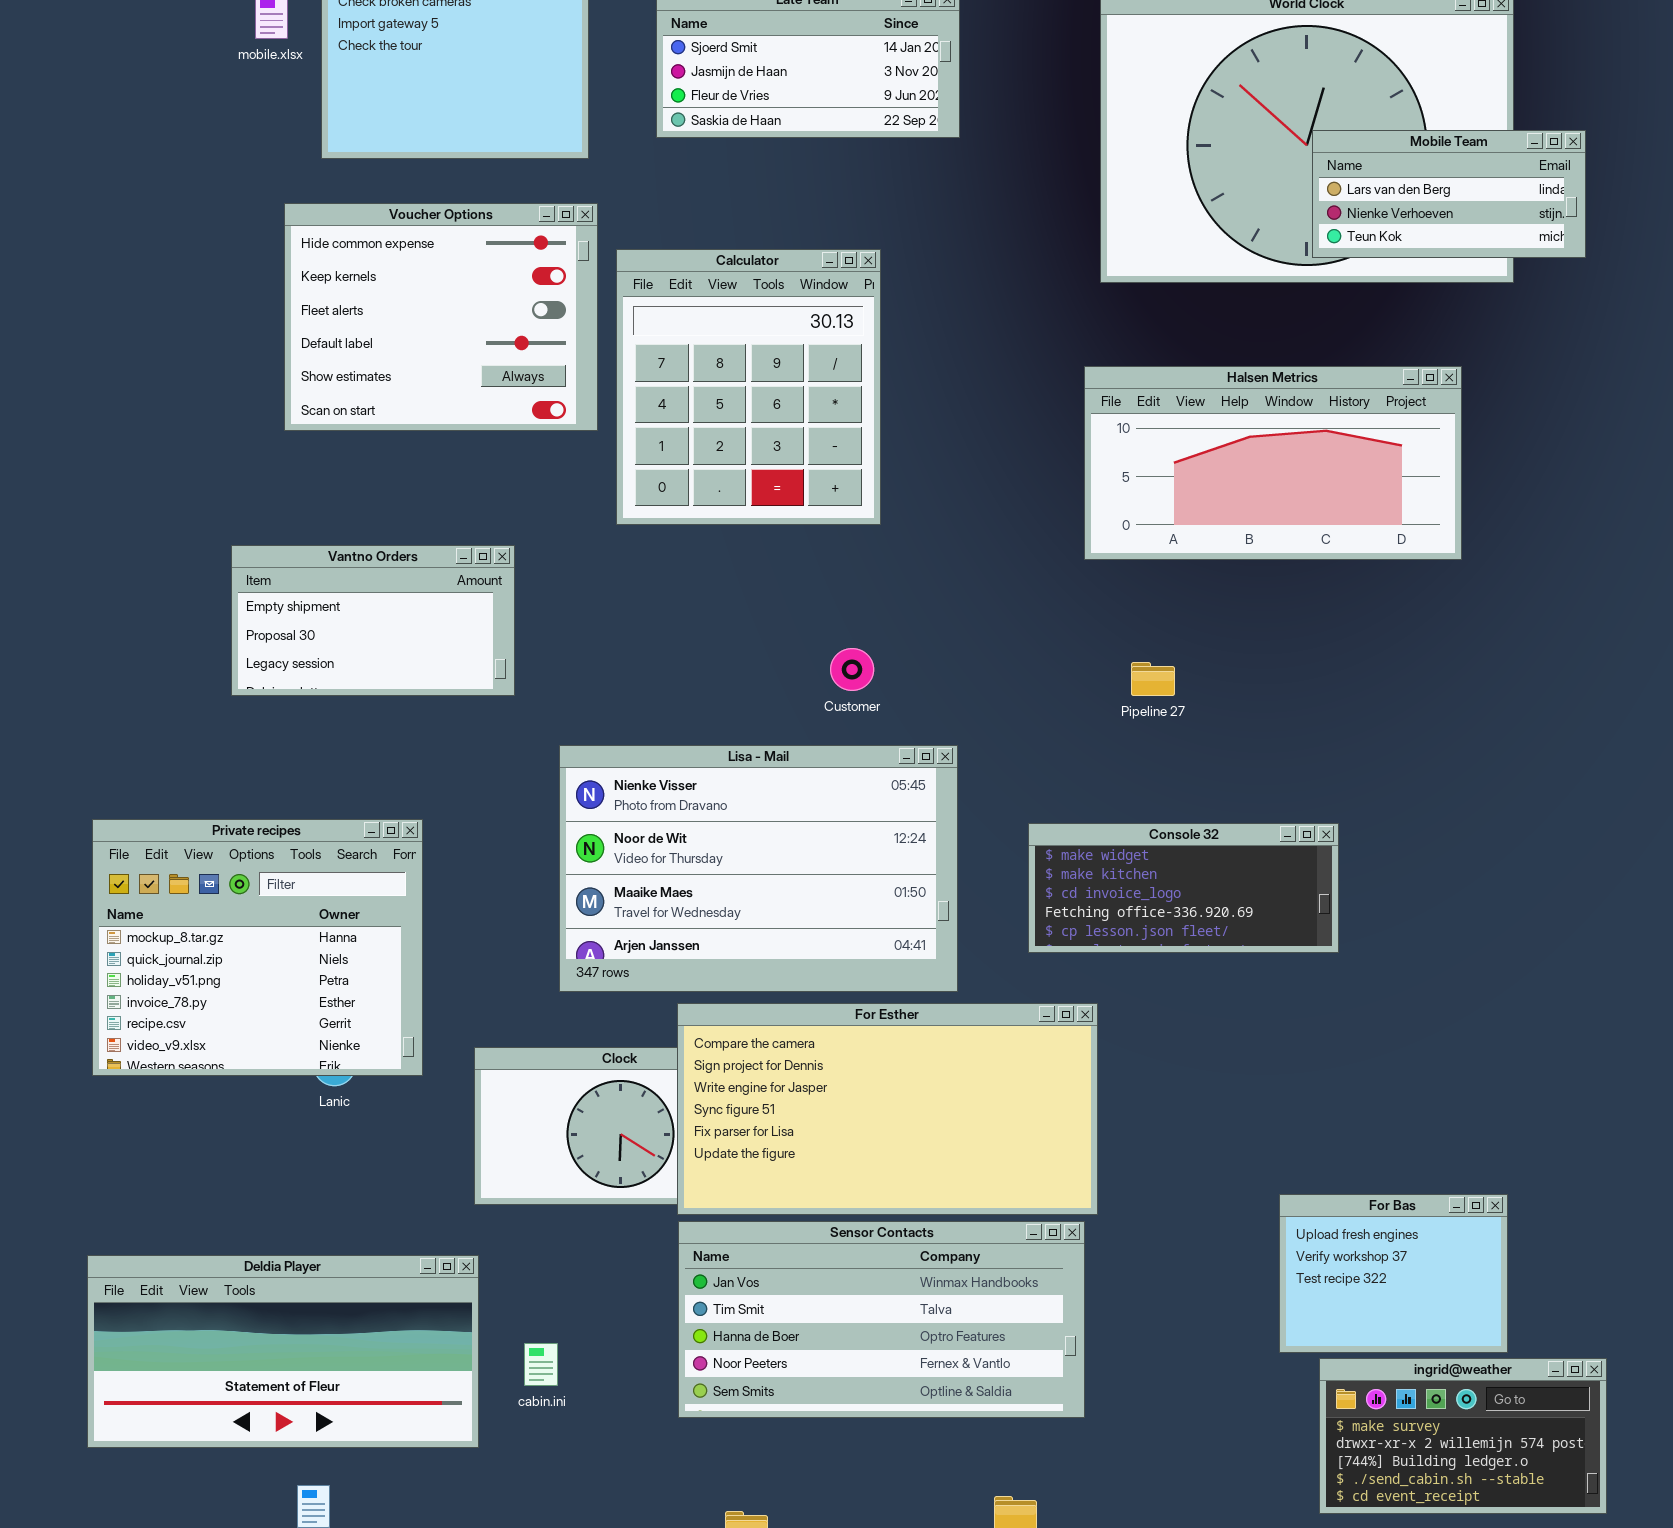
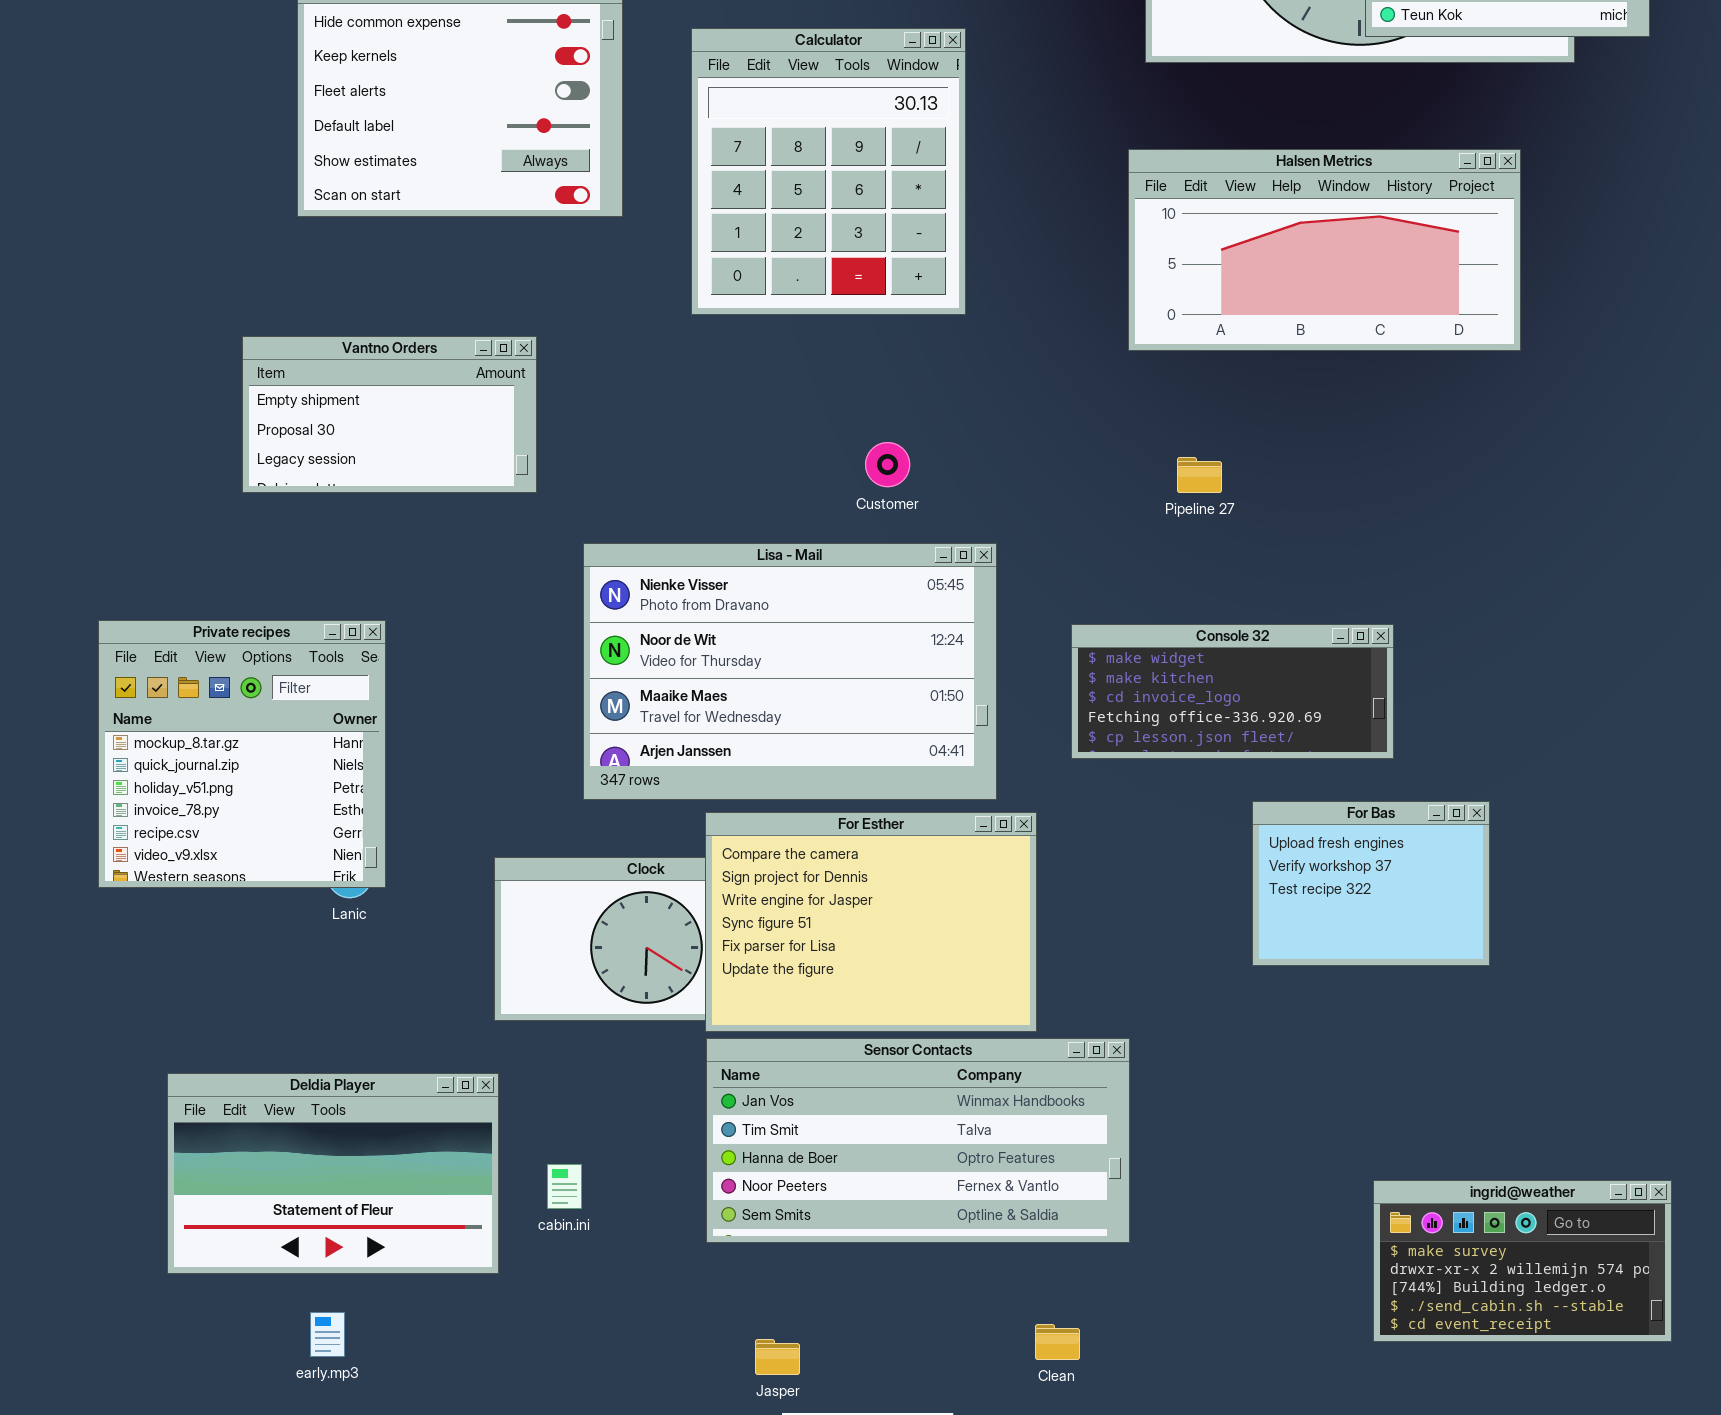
Calculator: [616,249,881,525] -> [691,28,966,315], moved
Private recipes: [92,819,423,1076] -> [98,620,386,888], resized
For Esther: [677,1003,1098,1215] -> [705,812,1037,1032], resized
For Bas: [1279,1194,1508,1353] -> [1252,801,1490,966], moved
Deldia Player: [87,1255,479,1448] -> [167,1073,499,1274], resized

